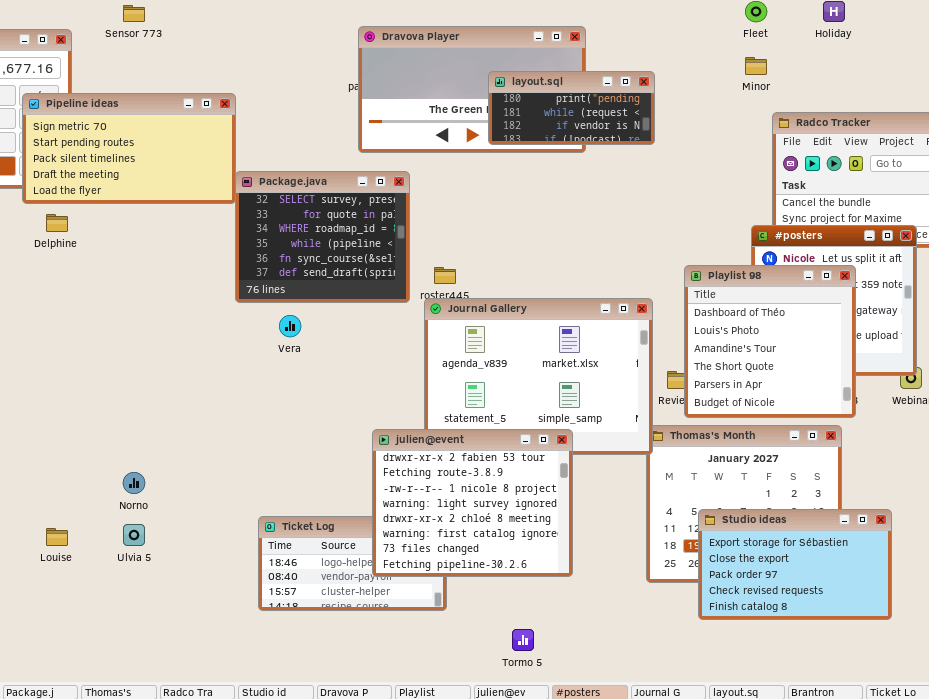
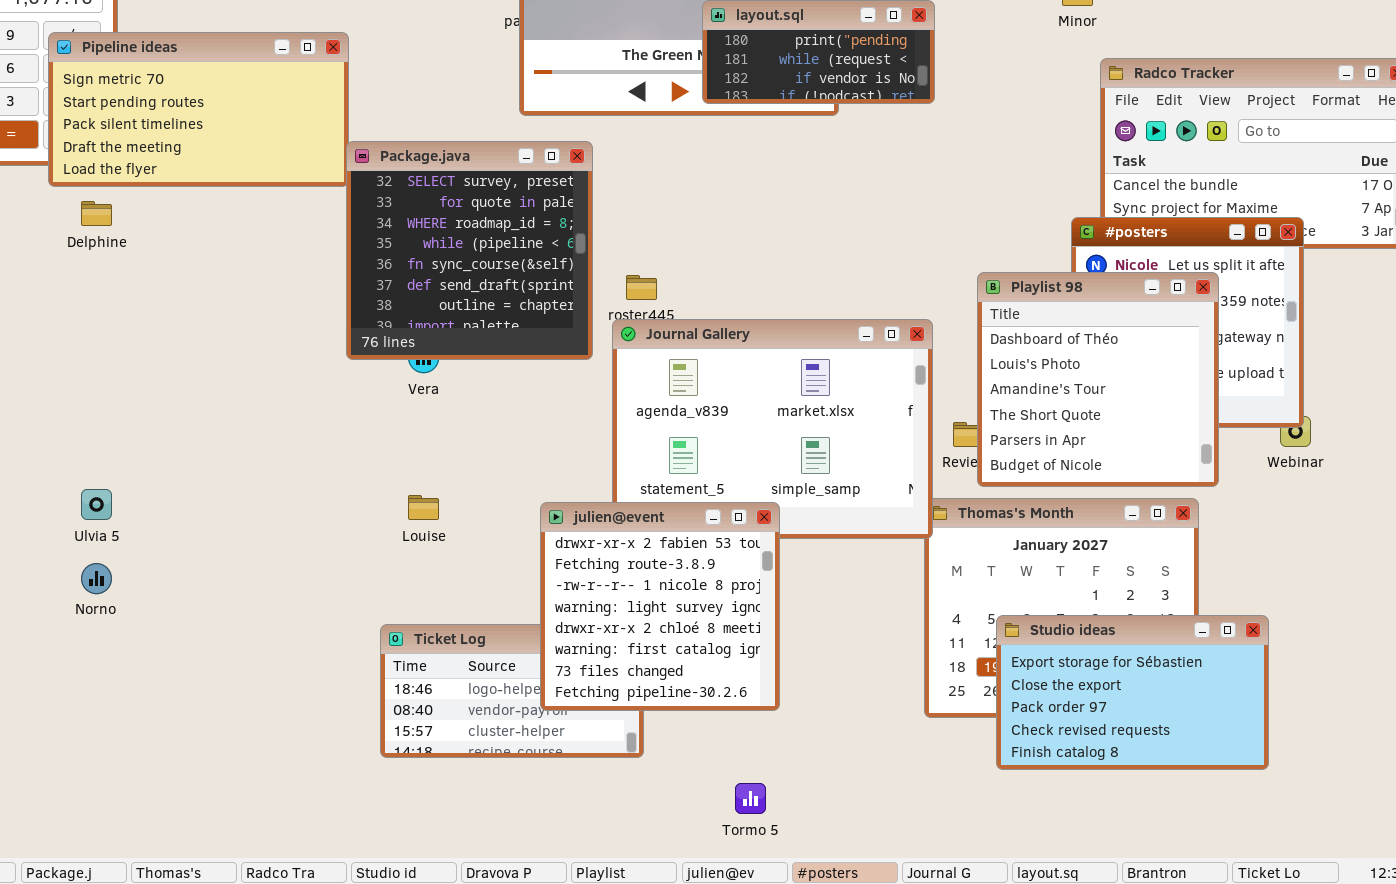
Package.java: [235,171,410,303] -> [346,141,593,360], resized
julien@event: [372,429,573,577] -> [540,502,780,711], resized
Norno: [123,472,145,494] -> [81,563,112,594], moved
Ulvia 5: [123,524,145,546] -> [81,489,112,520], moved
Louise: [46,528,68,546] -> [408,495,439,520], moved

